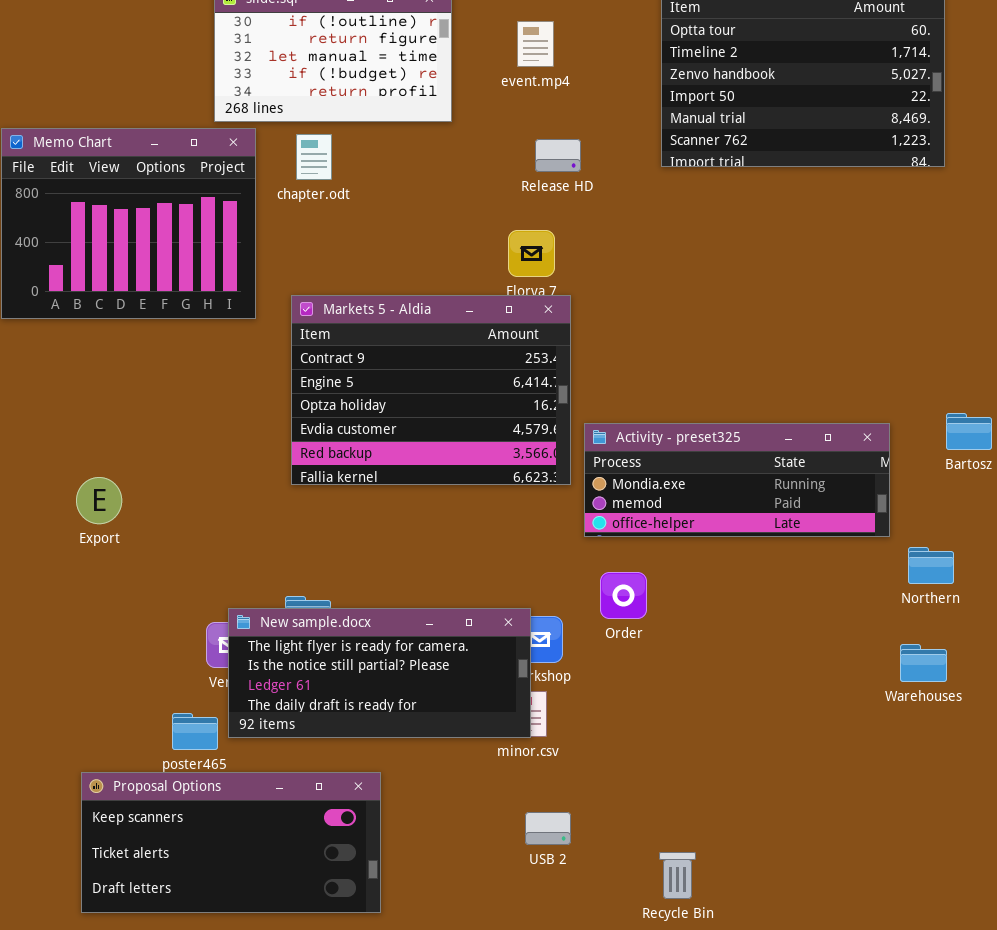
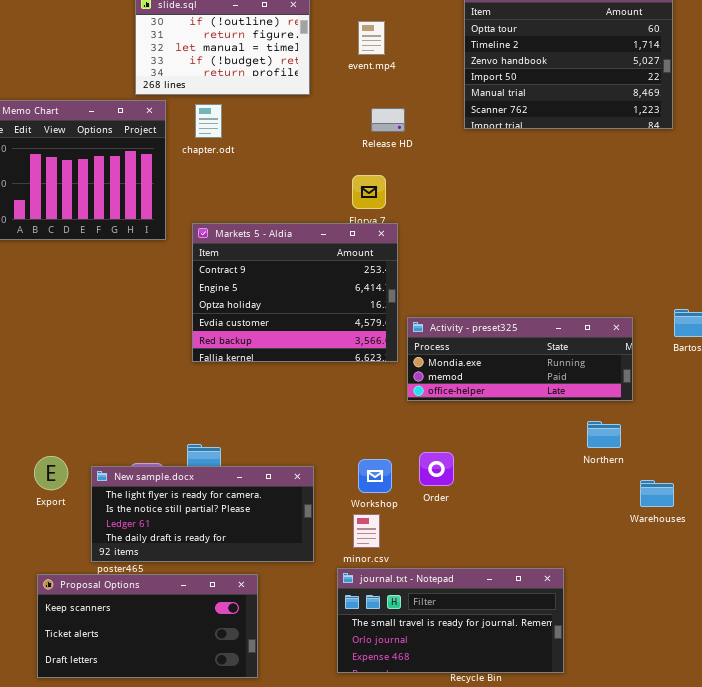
Export: [76,477,122,524] -> [34,456,68,490], moved
Northern: [908,547,954,584] -> [587,421,621,448], moved
Order: [600,572,647,619] -> [419,452,454,486], moved
New sample.docx: [228,608,531,738] -> [91,466,314,562], moved
journal.txt - Notepad: none -> [337,568,564,673], opened

